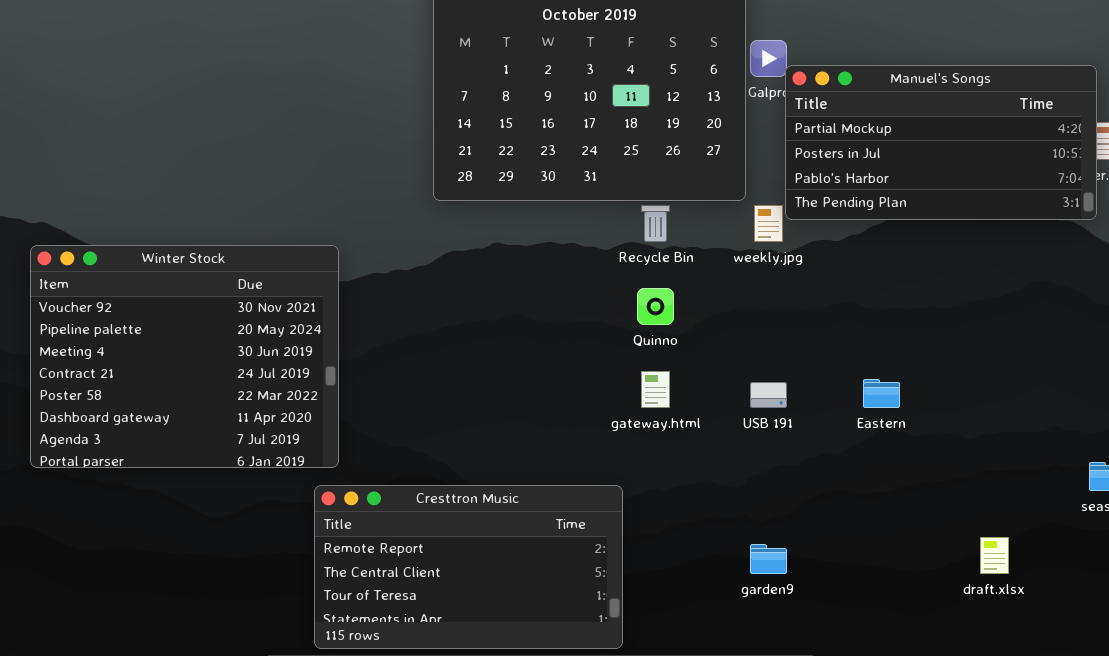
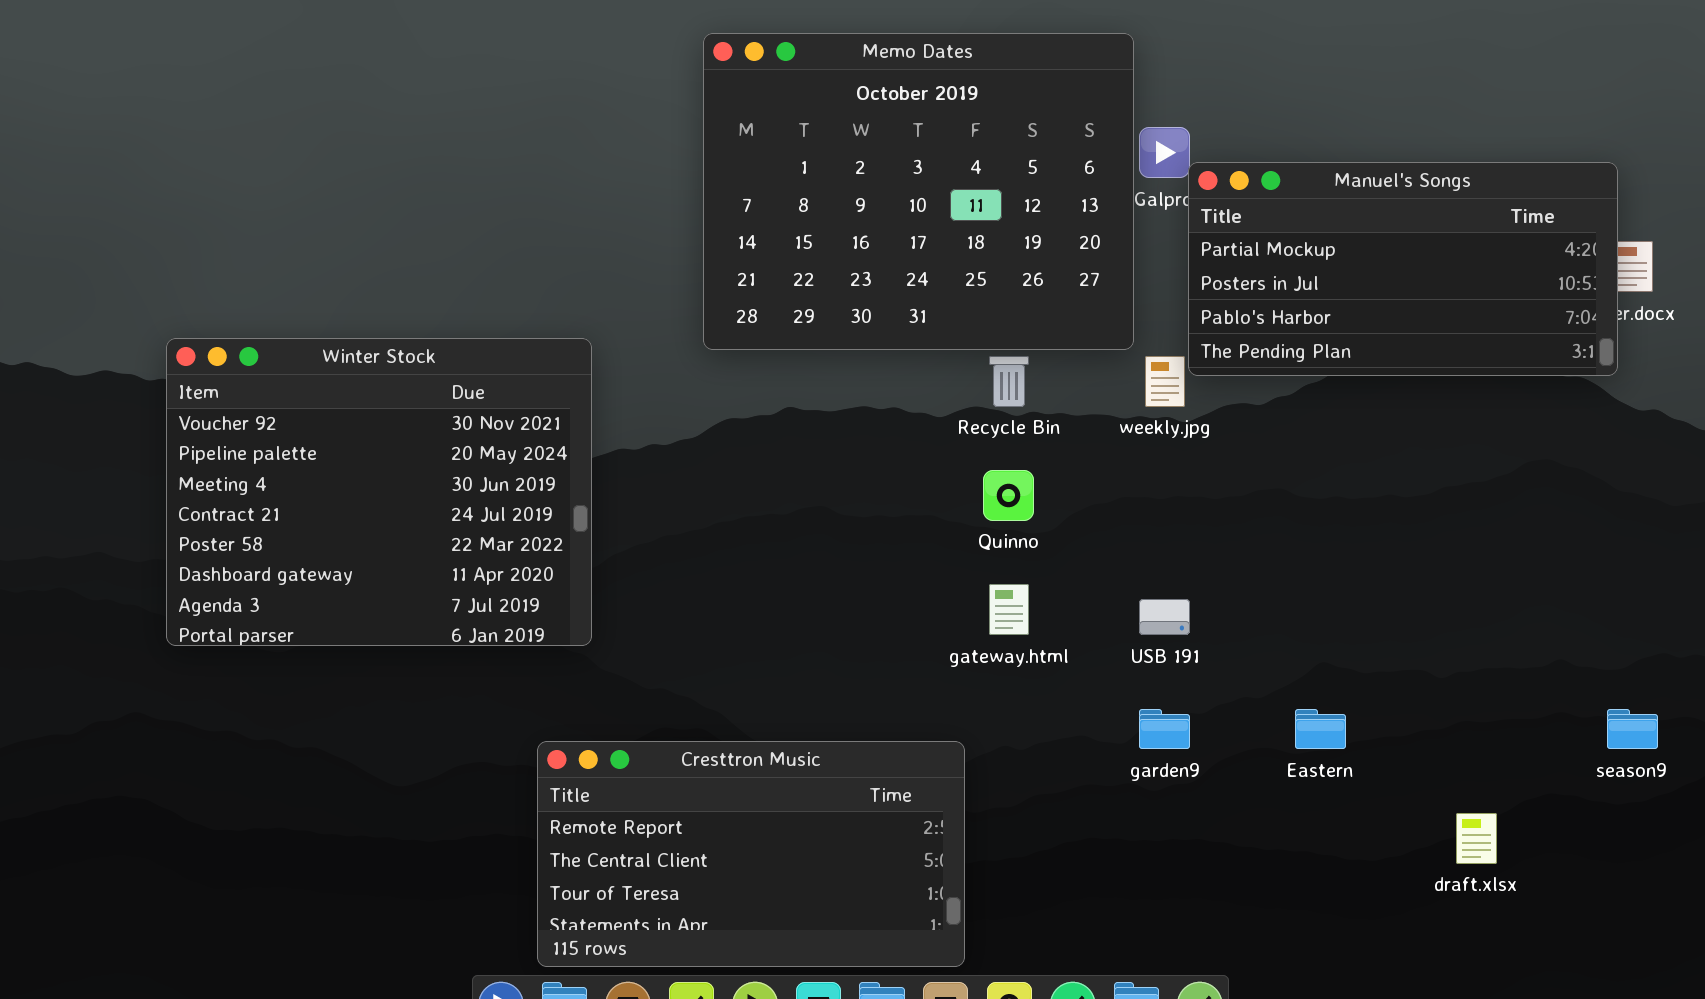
Winter Stock: [30,245,339,468] -> [166,338,592,646], moved
Eastern: [863,379,900,408] -> [1295,709,1346,749], moved
garden9: [750,544,787,574] -> [1139,709,1190,749], moved

